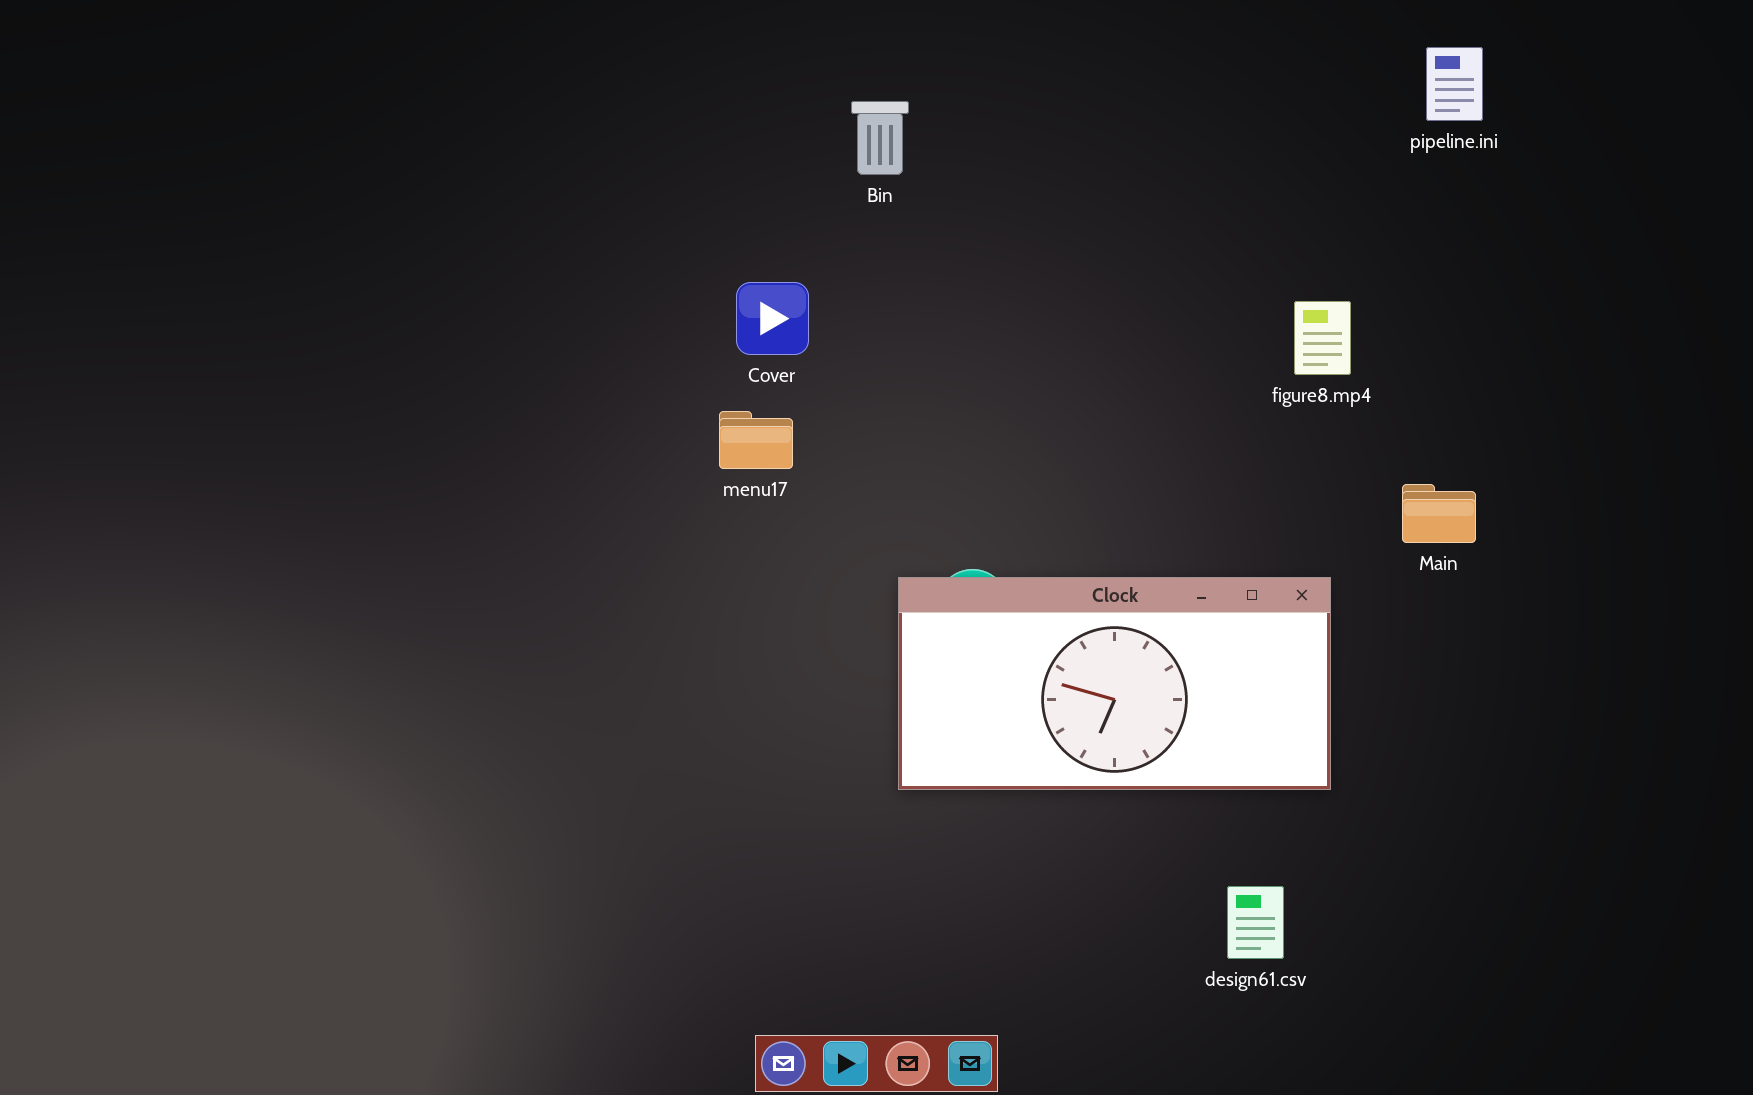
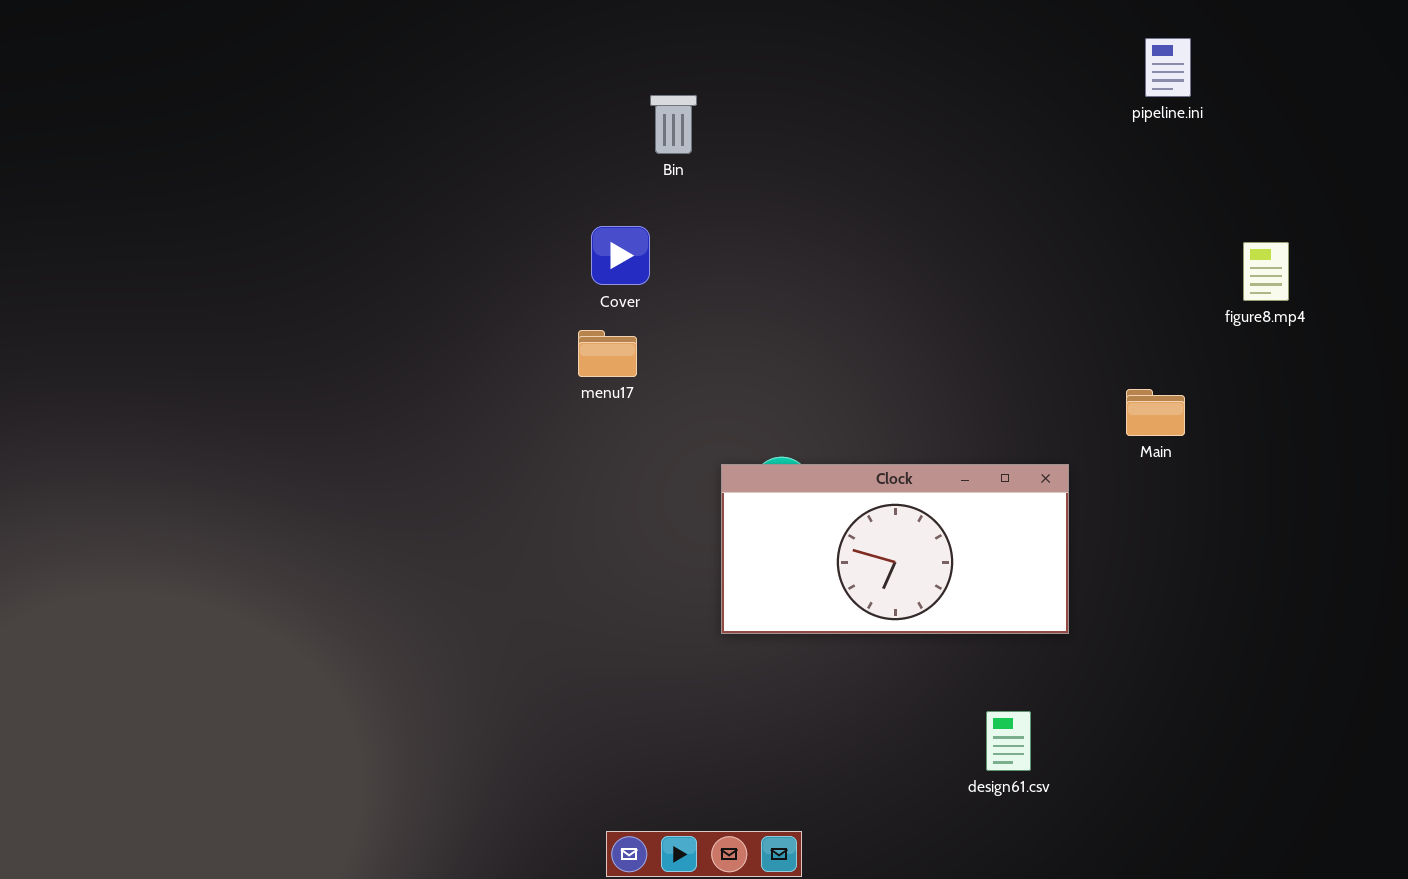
Bin: [851,101,909,175] -> [650,95,697,154], moved
figure8.mp4: [1294,301,1351,375] -> [1243,242,1289,301], moved

